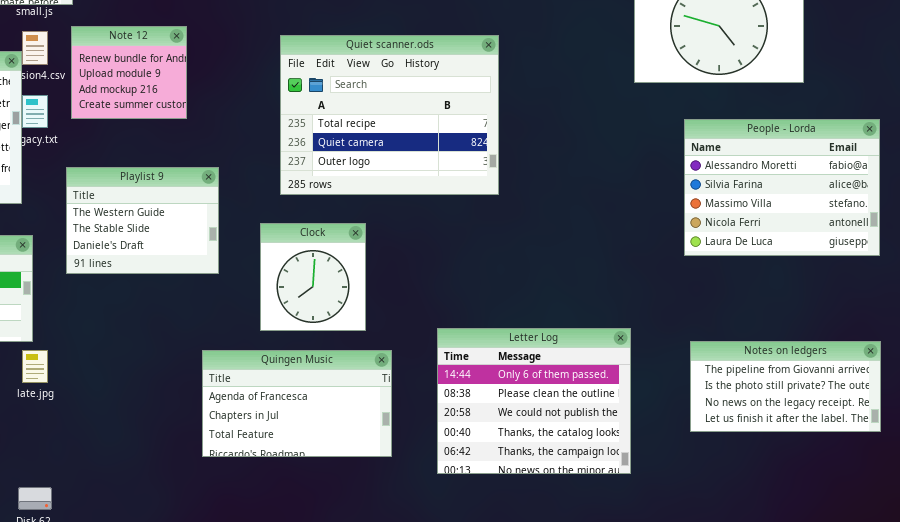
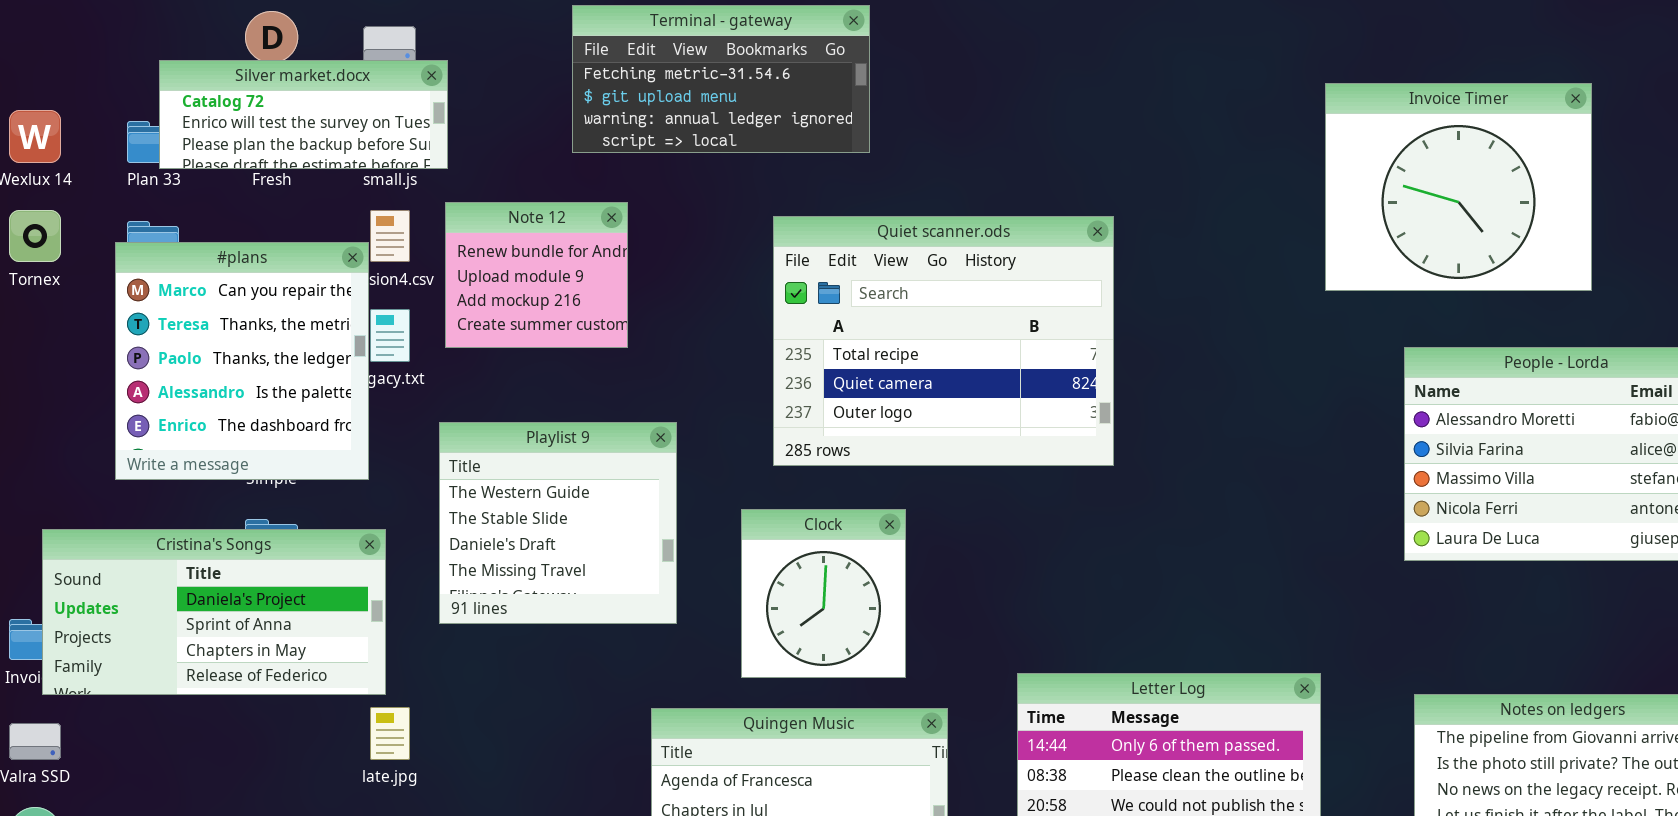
Playlist 9: [66,167,219,274] -> [439,422,677,624], resized

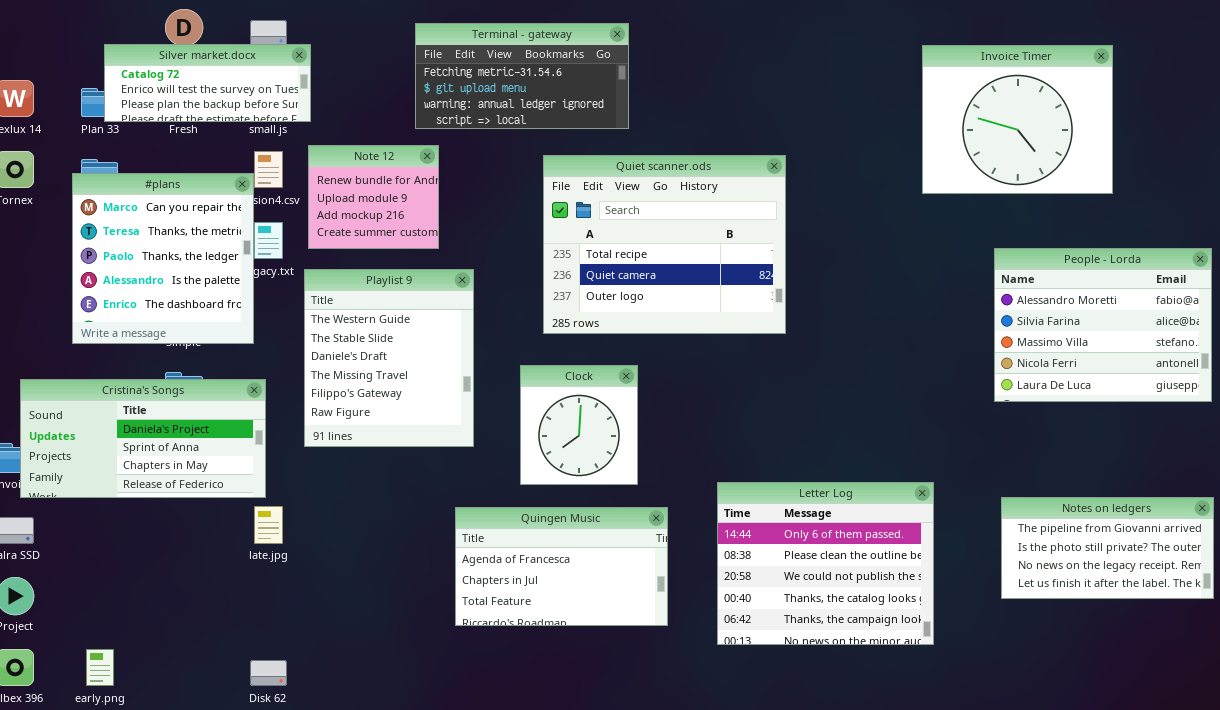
Terminal - gateway: [572,5,870,153] -> [415,23,629,129], moved
Invoice Timer: [1325,83,1592,291] -> [922,45,1113,194], moved
Playlist 9: [439,422,677,624] -> [304,269,474,447], resized

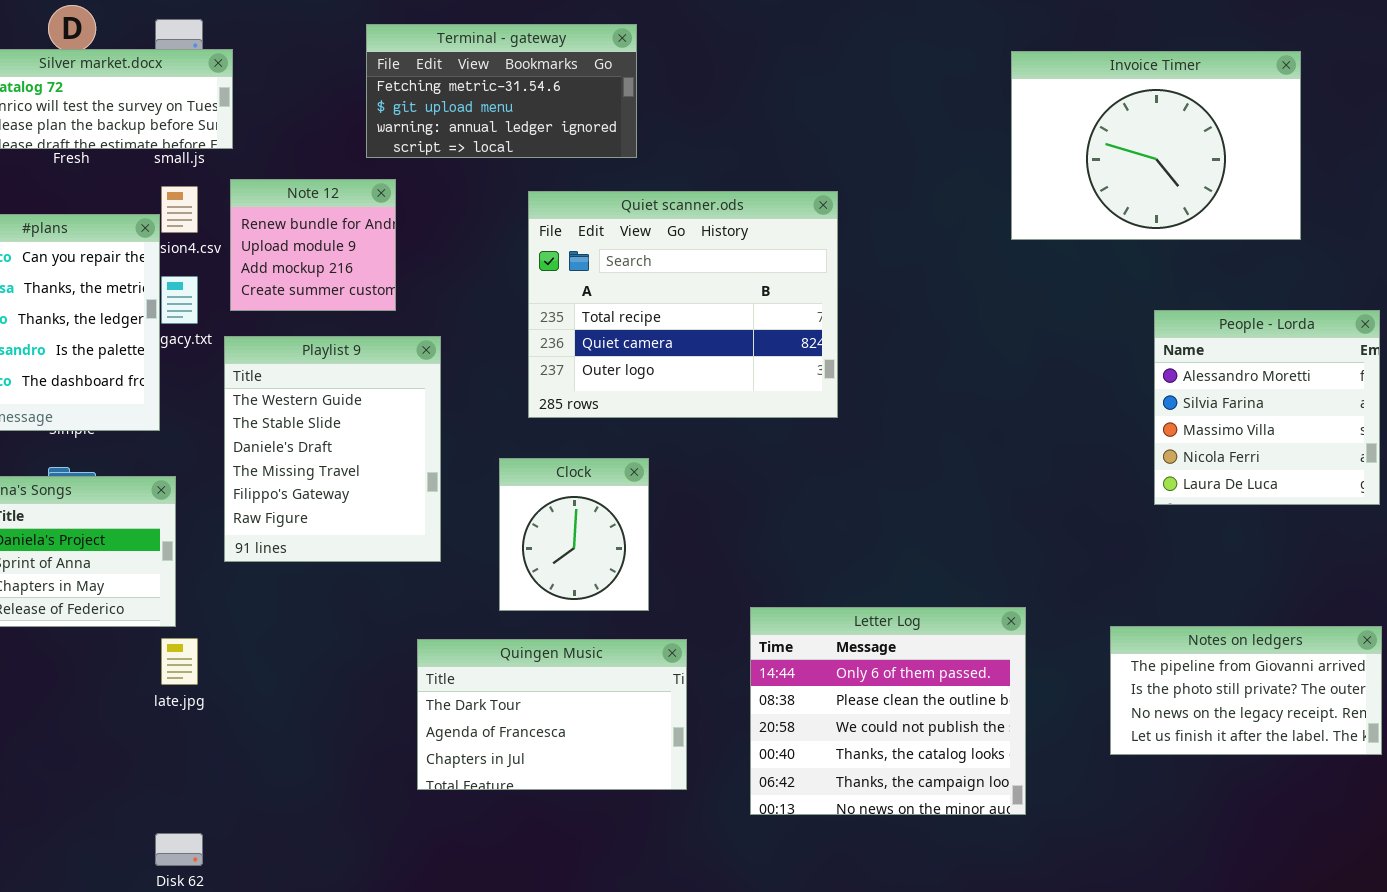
Invoice Timer: [922,45,1113,194] -> [1011,51,1301,240], resized
People - Lorda: [994,248,1212,402] -> [1154,310,1380,505], resized
Quingen Music: [455,507,668,626] -> [417,639,687,790], scrolled up 1 row

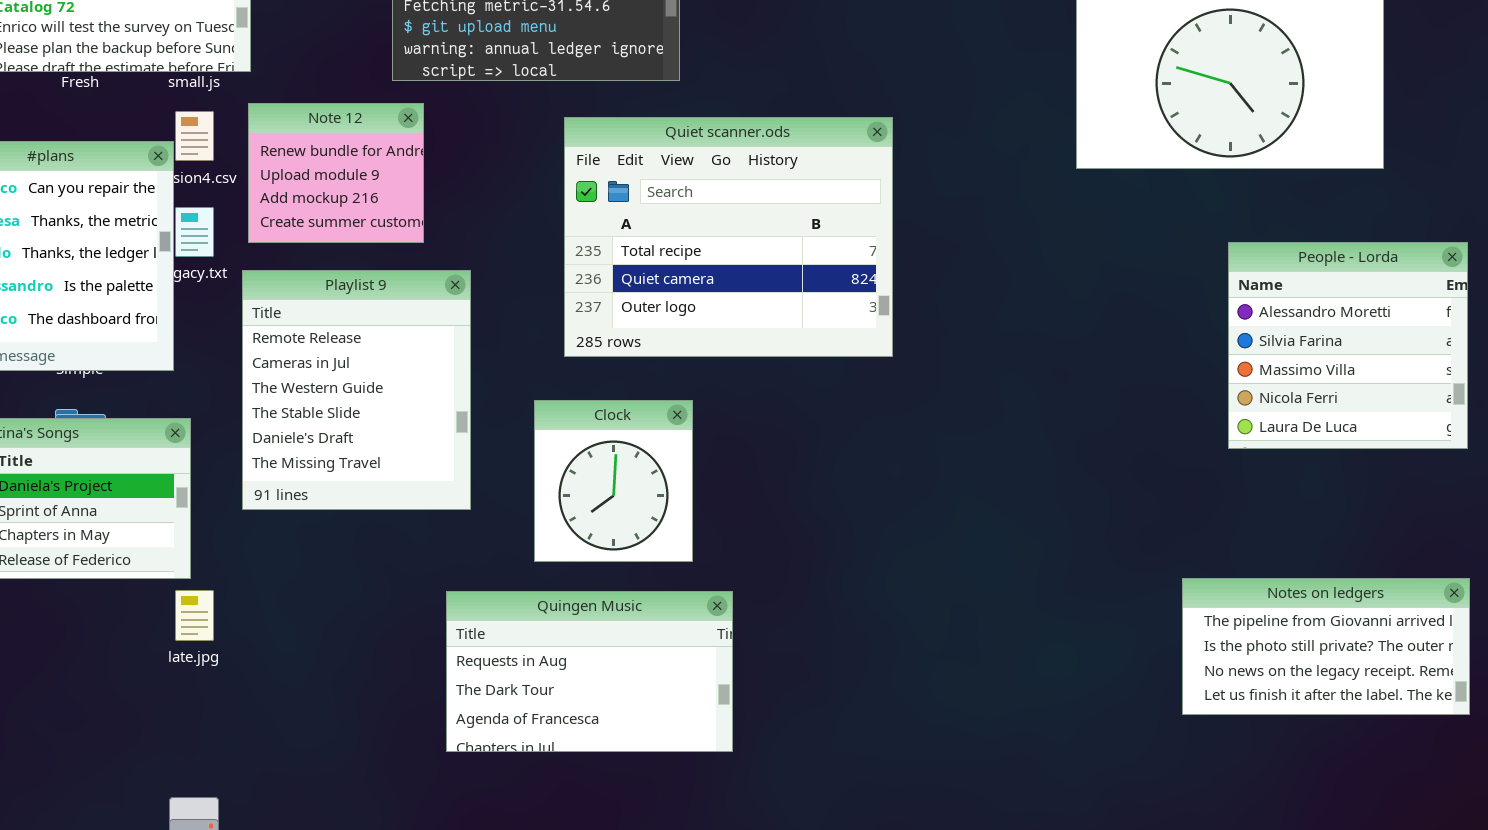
Playlist 9: [224,336,441,562] -> [242,270,471,510], scrolled up 2 rows
Letter Log: [750,607,1026,815] -> none, closed
Quingen Music: [417,639,687,790] -> [446,591,733,752], scrolled up 1 row

